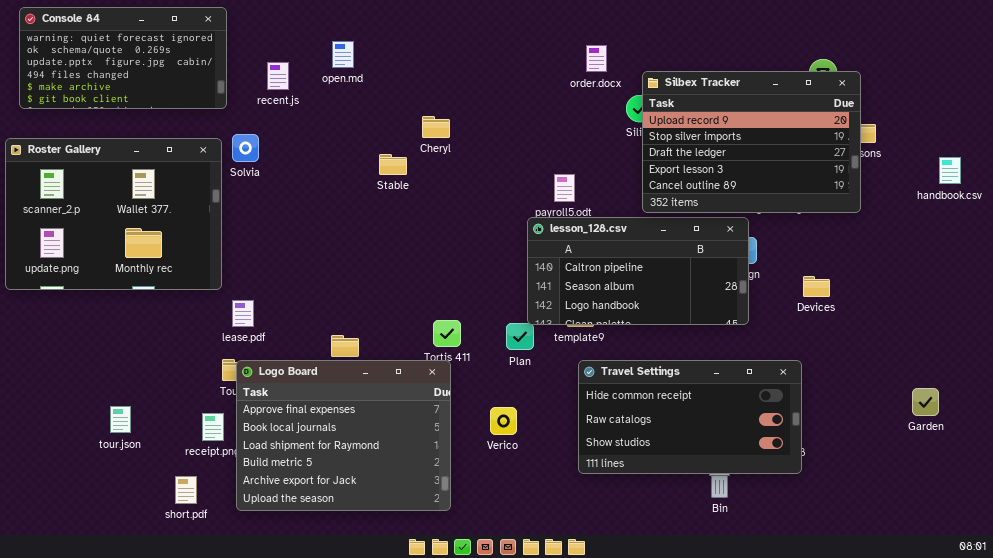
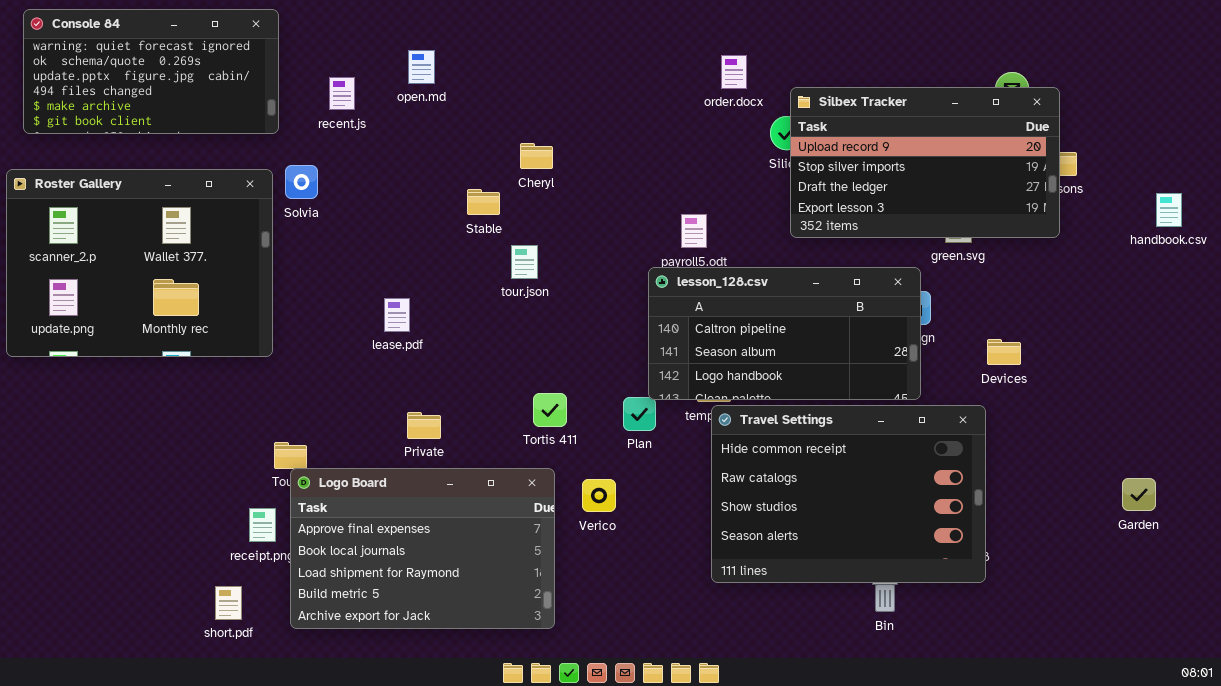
Silbex Tracker: [642,71,861,213] -> [790,87,1060,238], resized
lease.pdf: [232,300,254,327] -> [384,298,410,332], moved
Logo Board: [236,360,451,511] -> [290,468,555,629], resized
Travel Settings: [578,360,802,474] -> [711,405,986,583], resized
tour.json: [110,406,131,433] -> [511,245,538,279], moved
Verico: [490,407,517,435] -> [582,479,616,512], moved

